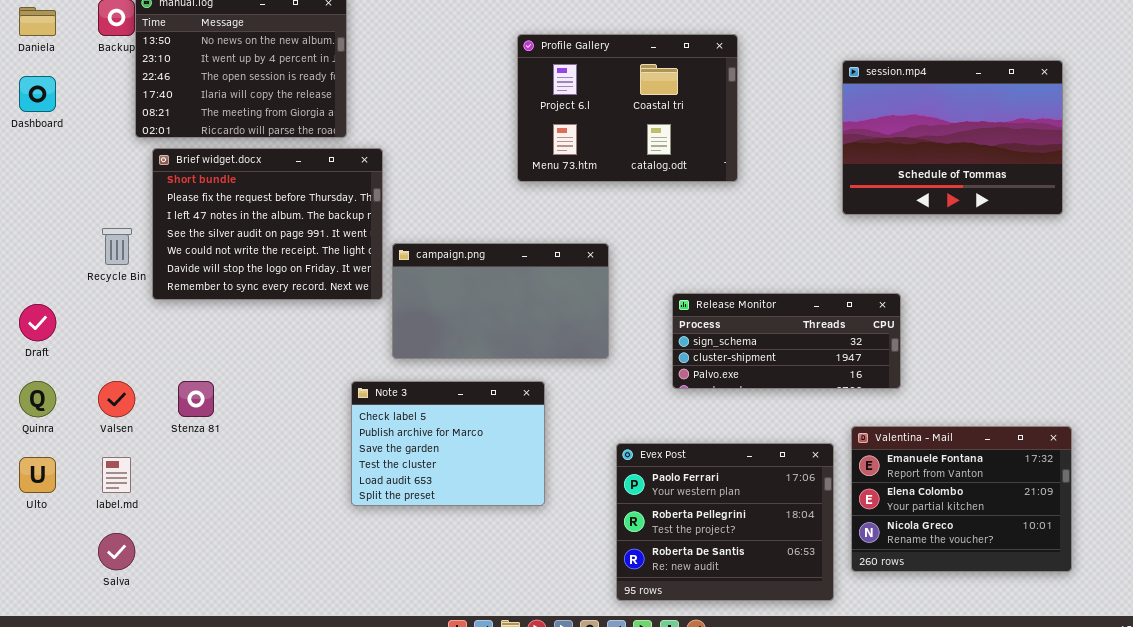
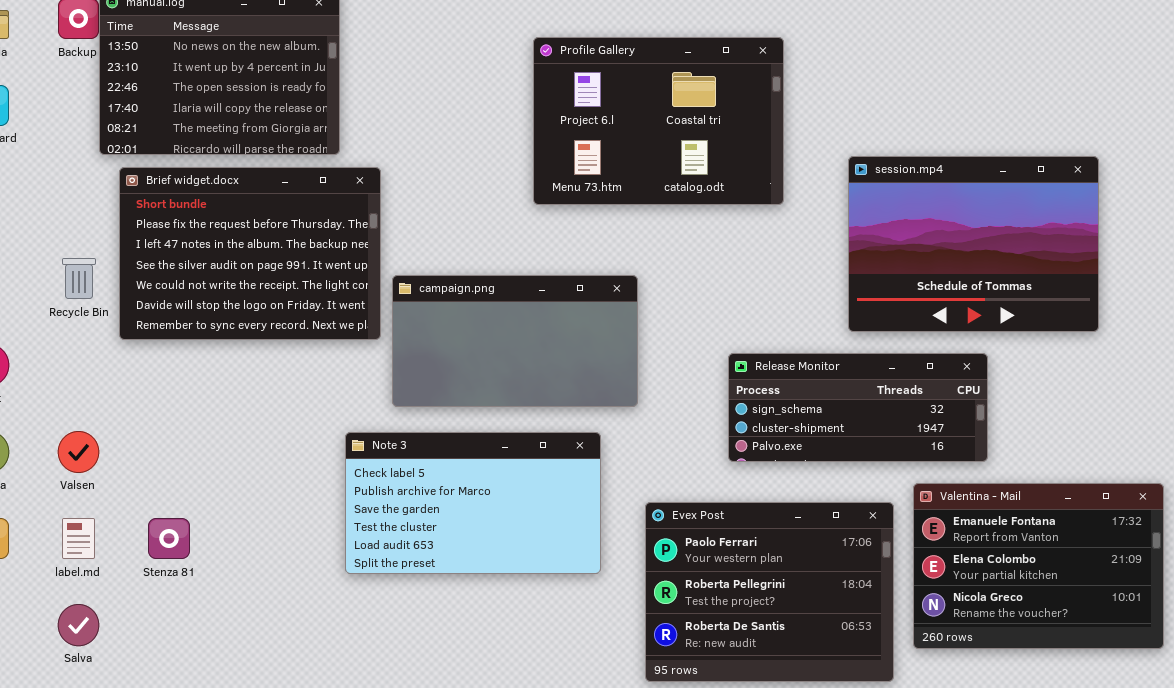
session.mp4: [842,60,1063,215] -> [848,156,1099,332], moved
Release Monitor: [672,293,901,389] -> [728,353,988,462], moved
Stenza 81: [178,381,214,417] -> [148,518,190,559], moved
Note 3: [351,381,545,506] -> [345,432,601,574], resized

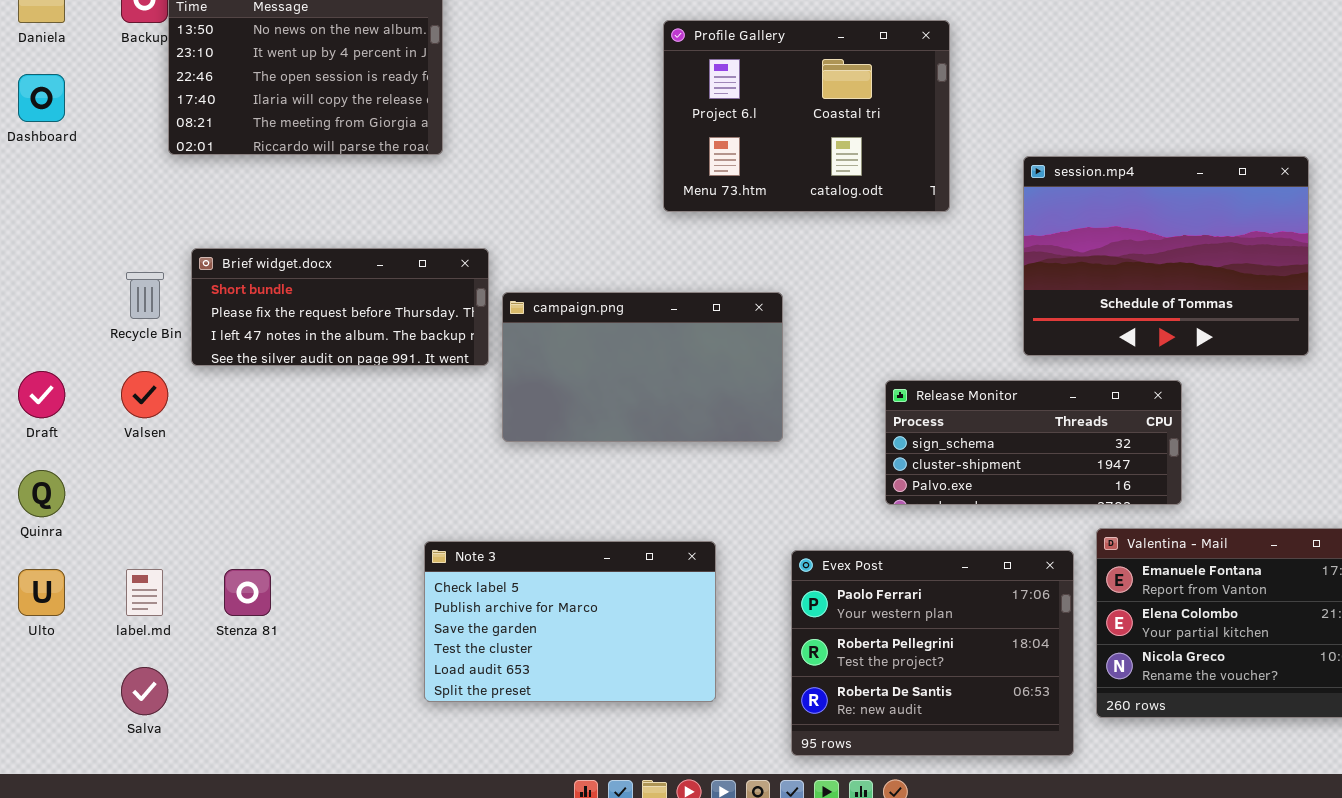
Brief widget.docx: [119,167,381,340] -> [191,248,489,366], resized
Valsen: [58,431,99,473] -> [121,371,168,418], moved
Note 3: [345,432,601,574] -> [424,541,716,702], moved

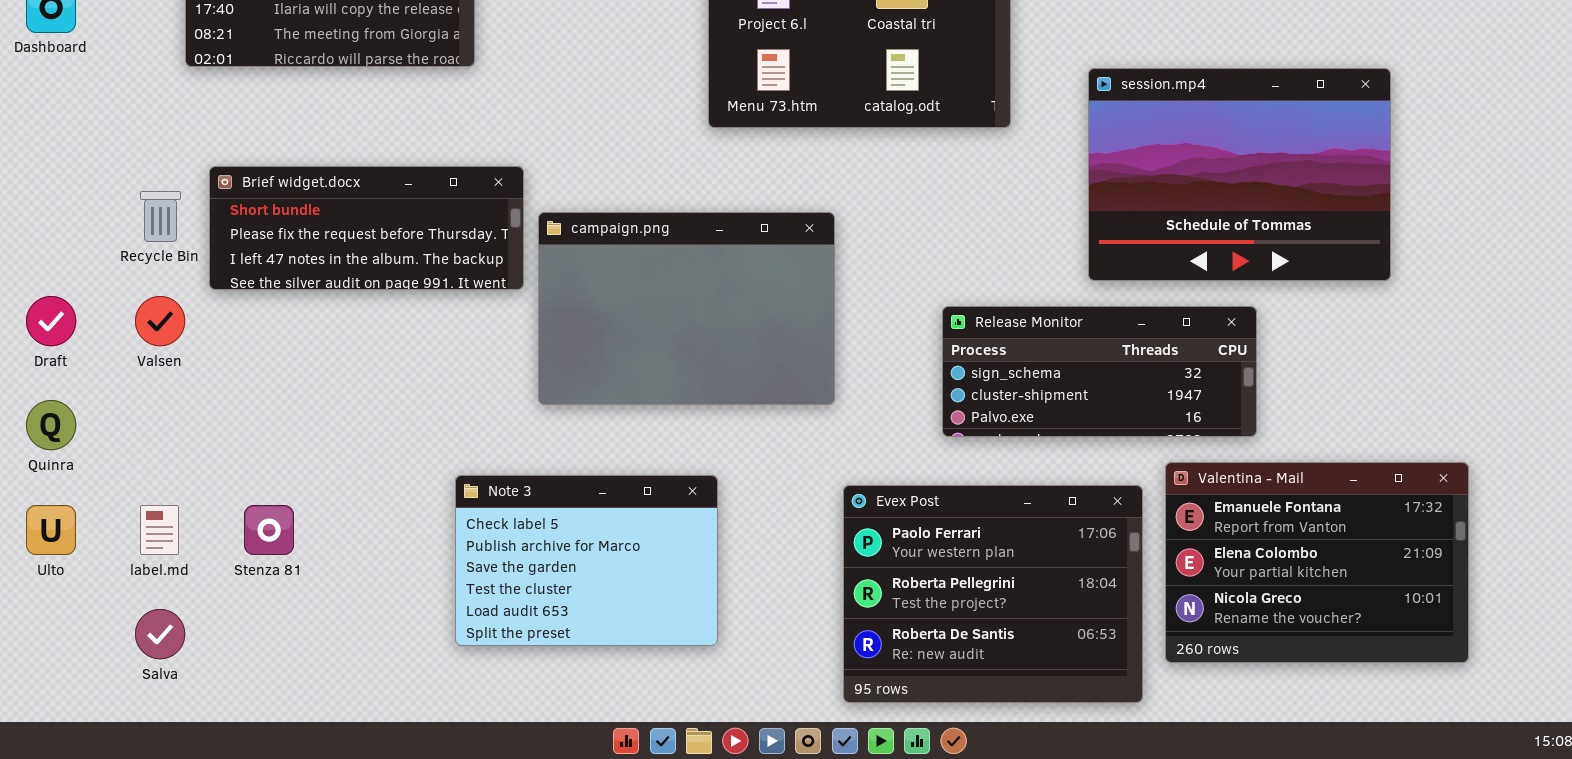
campaign.png: [502,292,783,442] -> [538,212,835,405], resized
Note 3: [424,541,716,702] -> [455,475,718,646], resized

